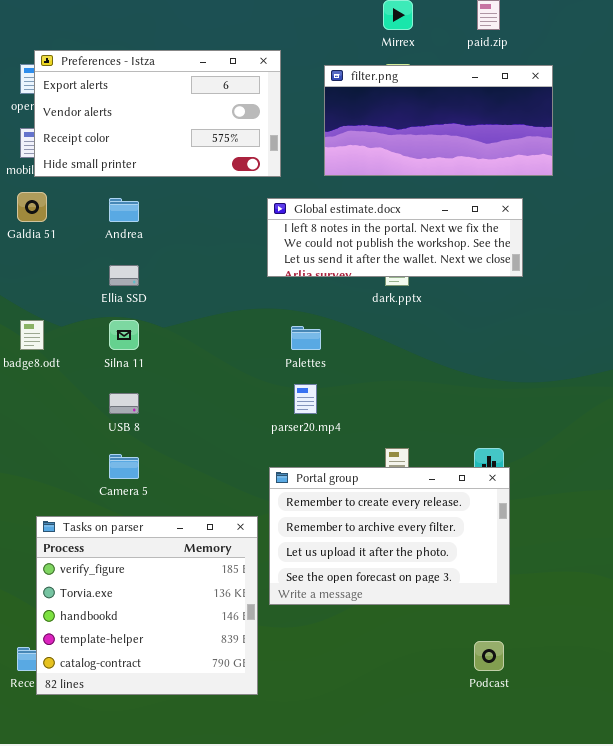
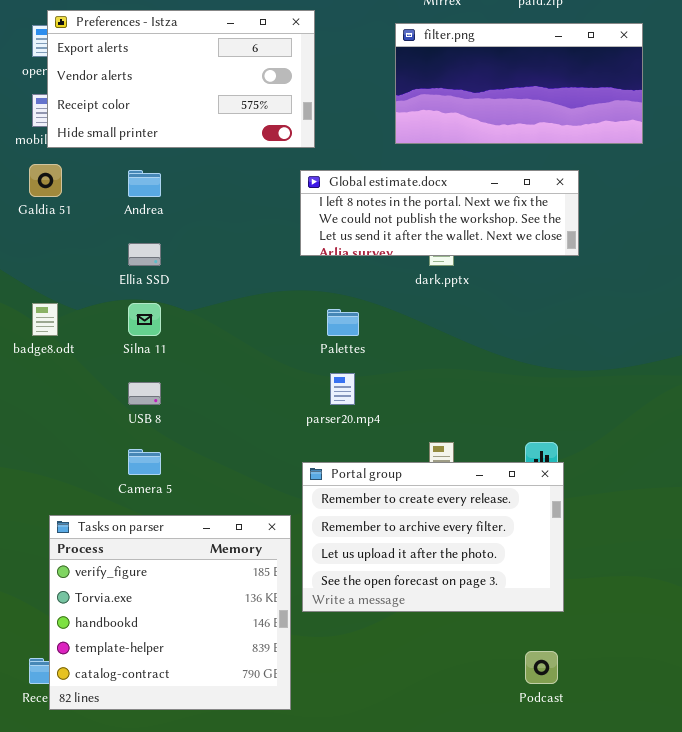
filter.png: [324,65,553,176] -> [395,23,643,144], moved

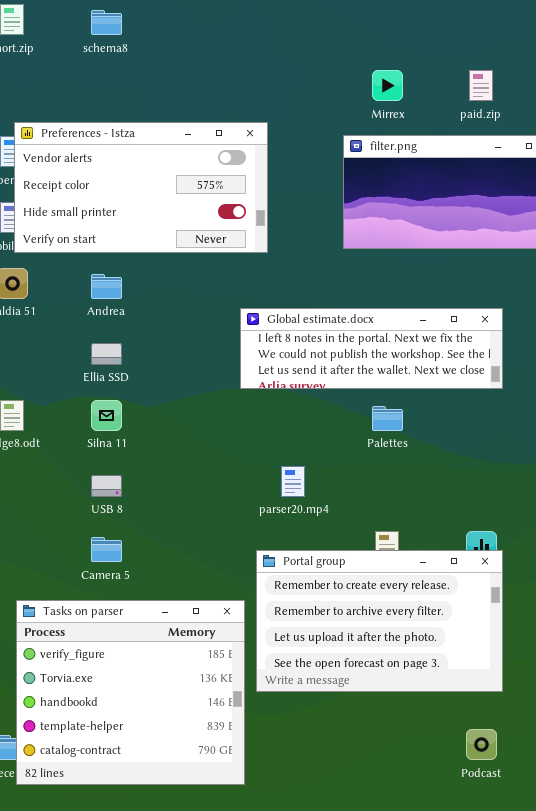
Preferences - Istza: [47,10,315,148] -> [14,122,268,253], scrolled down 1 row
Global estimate.docx: [300,170,579,256] -> [240,308,503,389], moved
Palettes: [327,309,359,336] -> [372,406,403,431], moved

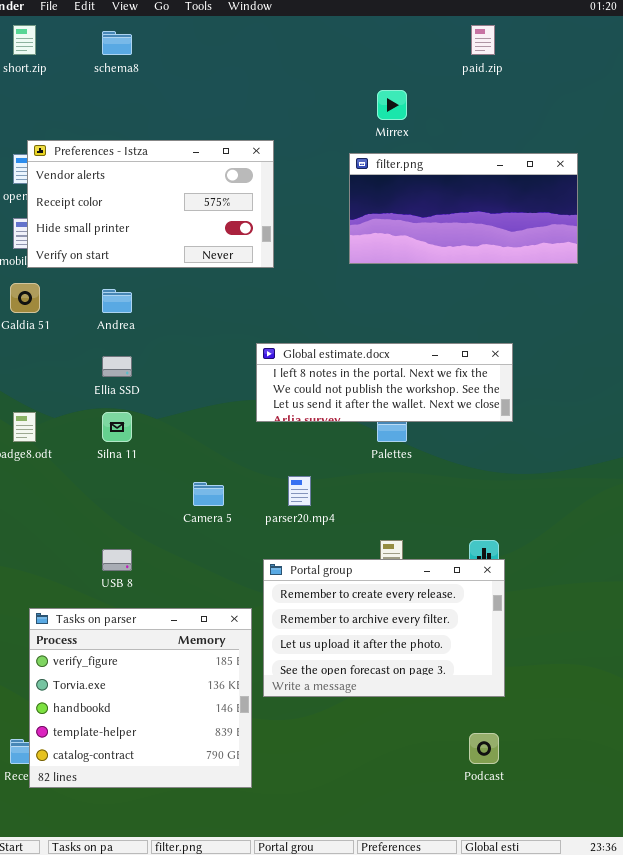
paid.zip: [469,70,493,101] -> [471,25,495,55], moved
Global estimate.docx: [240,308,503,389] -> [256,343,513,422], moved
USB 8: [91,475,122,497] -> [102,549,132,571], moved
Camera 5: [91,537,122,562] -> [193,482,224,506], moved

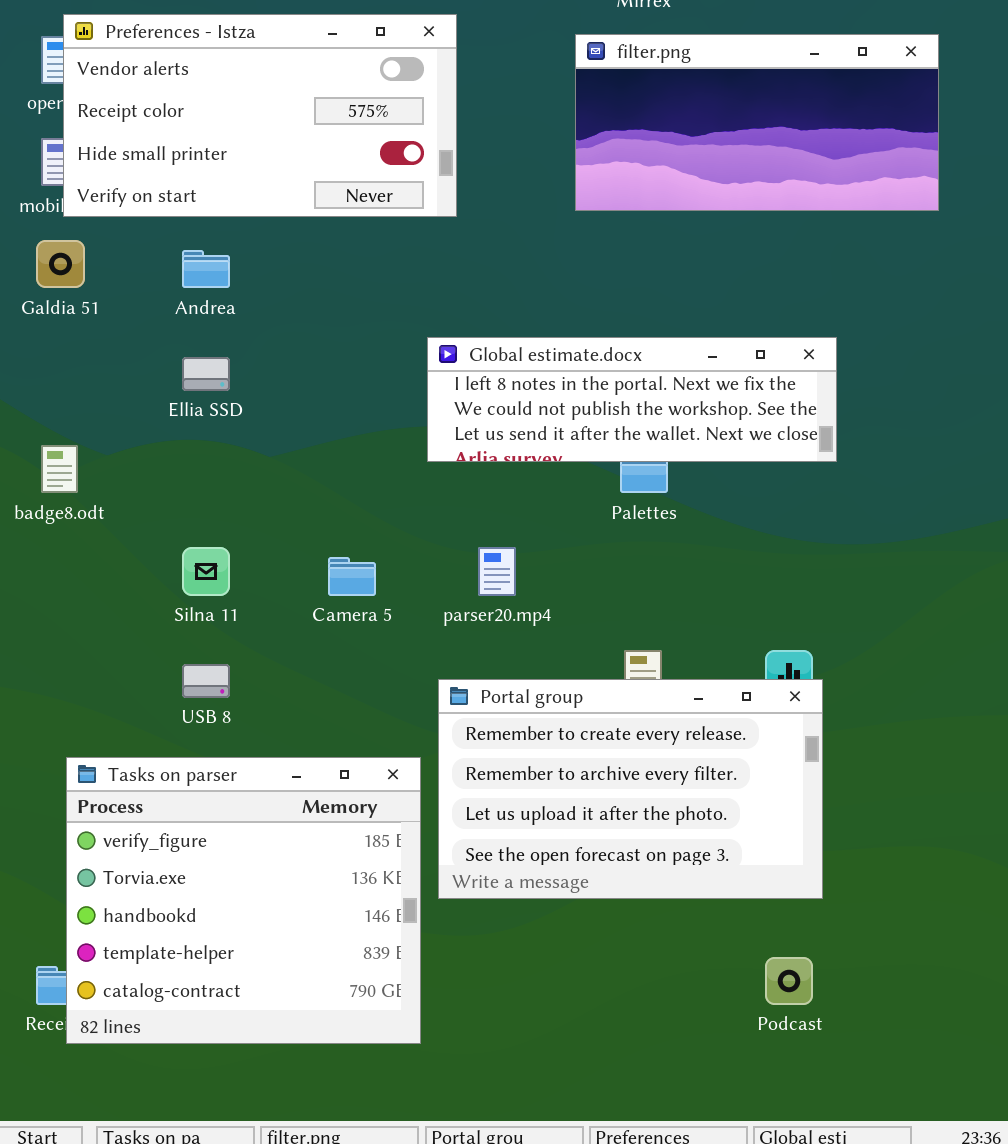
Silna 11: [102,412,132,442] -> [182,547,230,596], moved

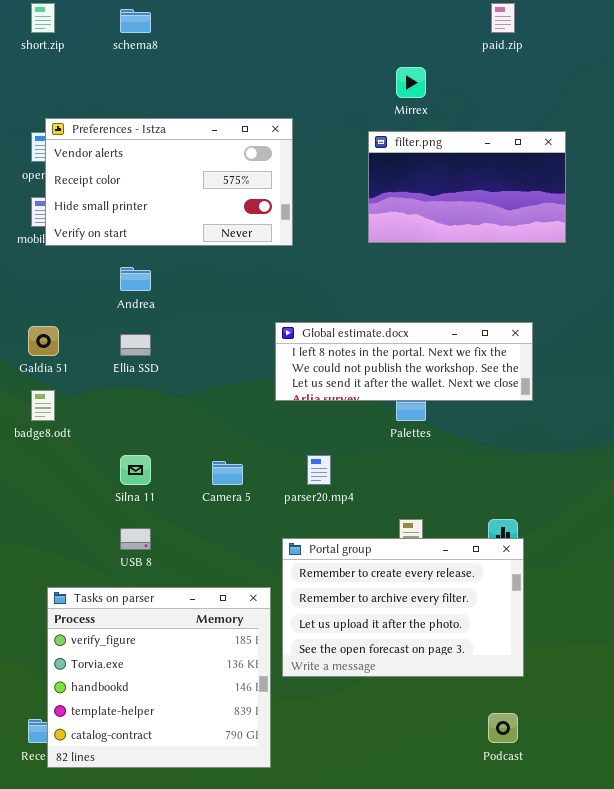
filter.png: [575,34,939,211] -> [368,131,566,243], resized
Galdia 51: [36,240,85,288] -> [28,326,59,356], moved

